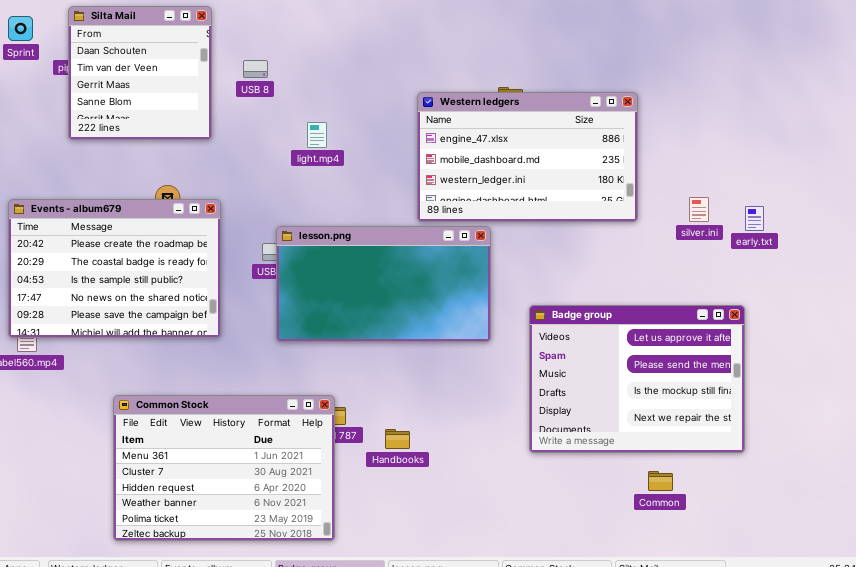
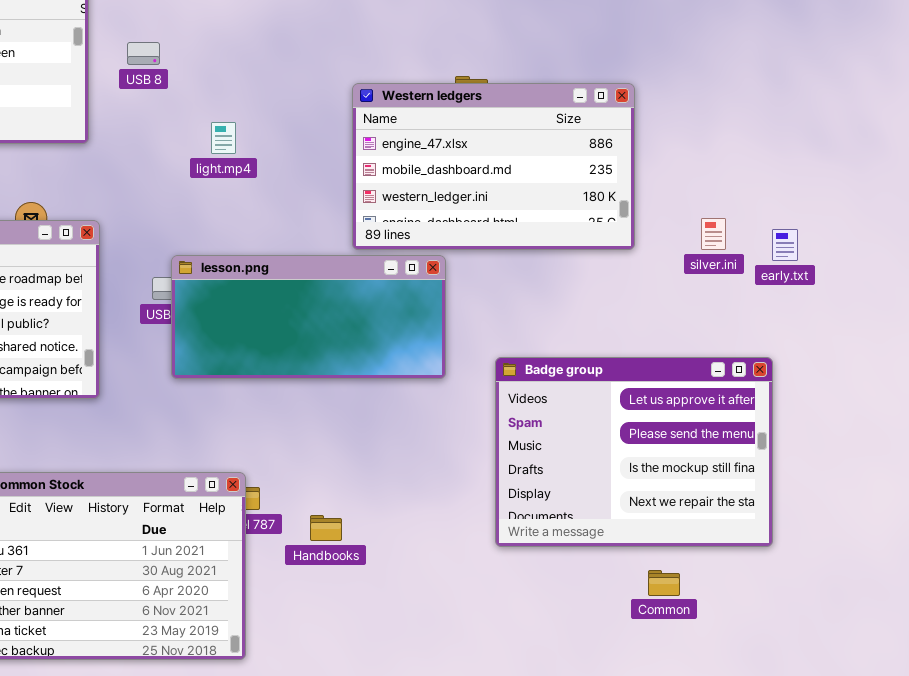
lesson.png: [276,226,491,342] -> [171,255,446,379], resized

